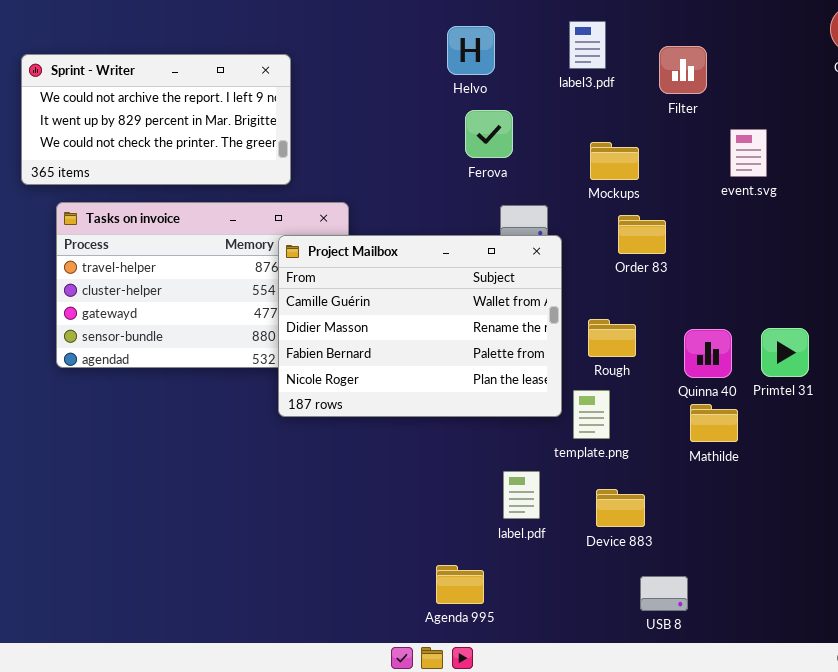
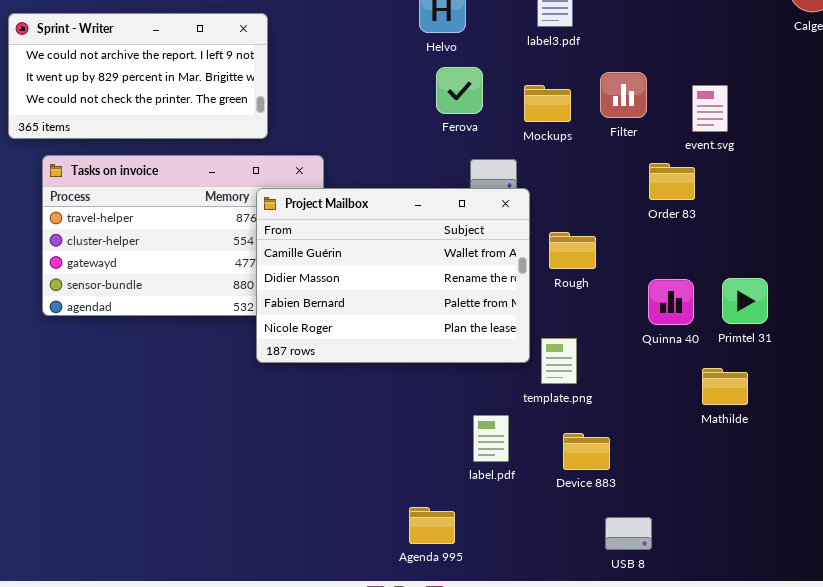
Filter: [659,46,707,94] -> [600,72,647,118], moved
Mockups: [590,142,639,180] -> [524,85,571,122], moved
Order 83: [618,215,666,254] -> [649,163,695,200], moved
Rough: [588,319,636,357] -> [549,232,596,269], moved
Mathilde: [690,404,738,442] -> [702,368,748,405], moved

